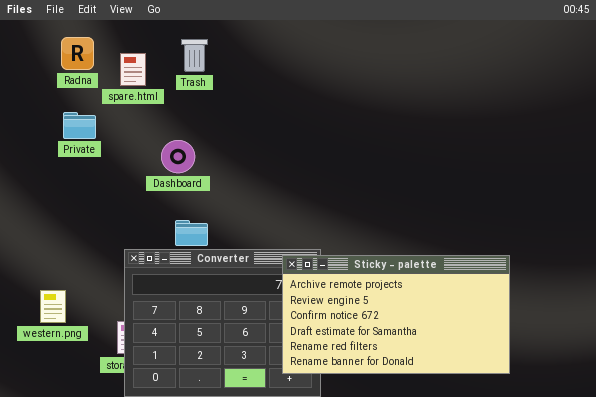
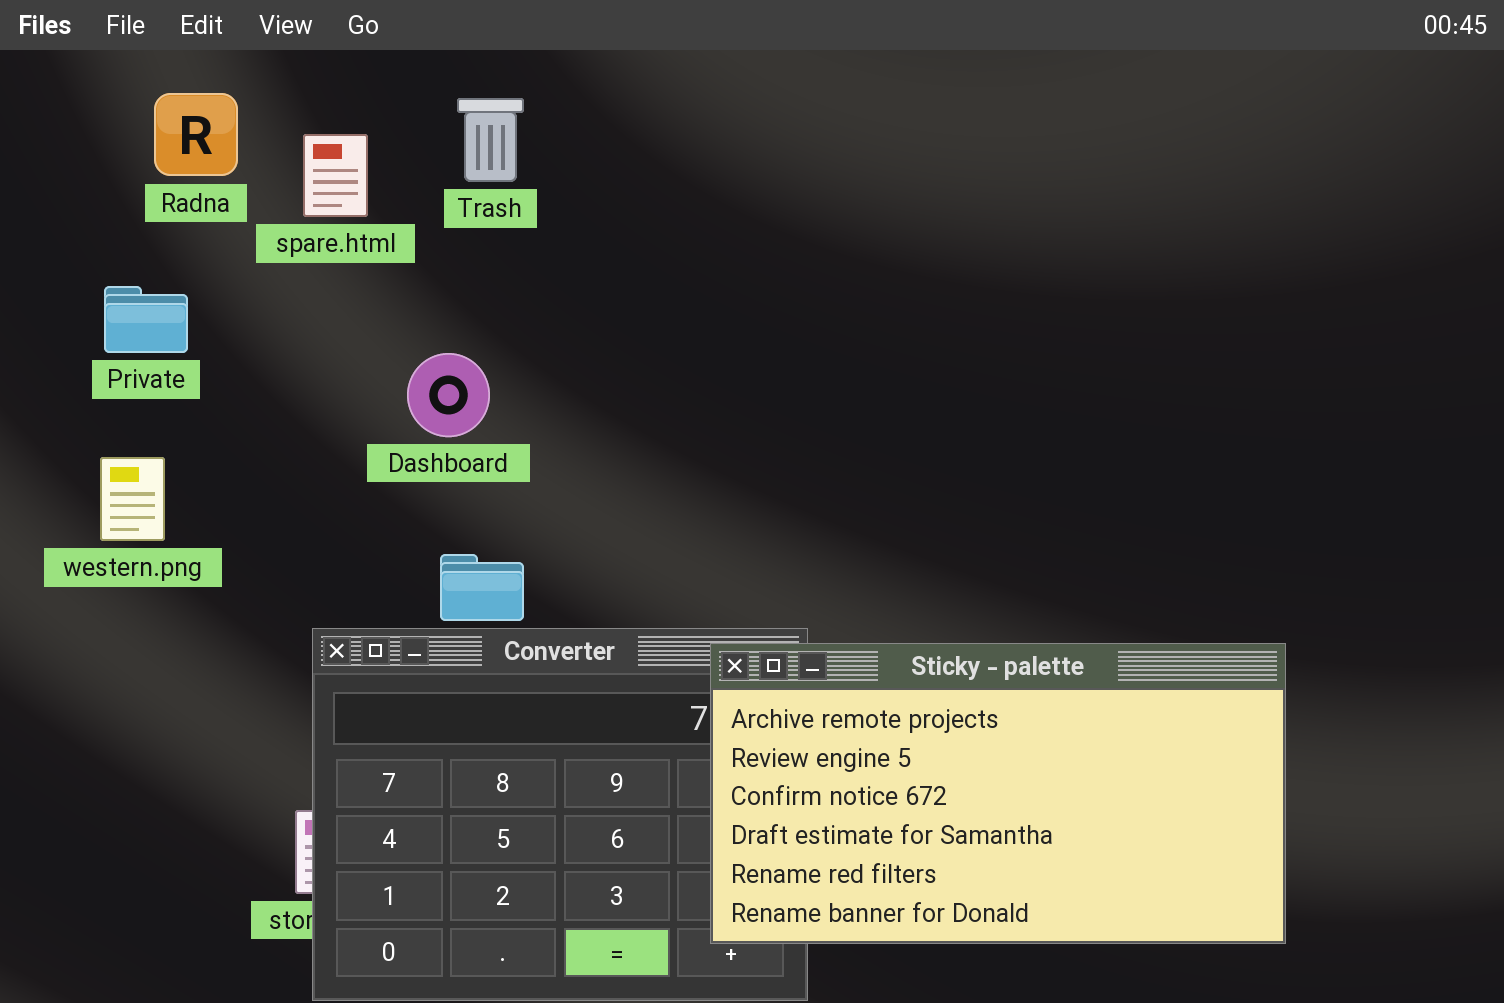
Private: [63,112,96,139] -> [104,286,188,353], moved
western.png: [40,290,66,323] -> [100,457,165,541], moved

